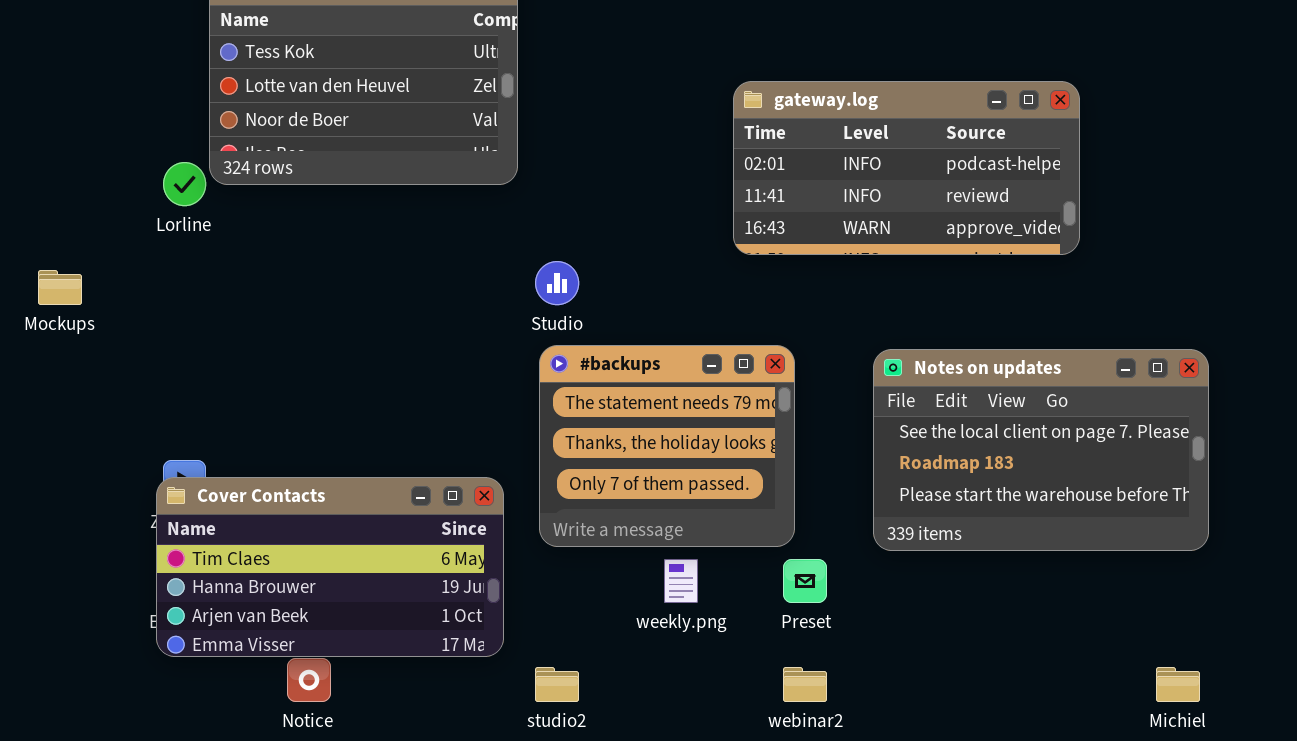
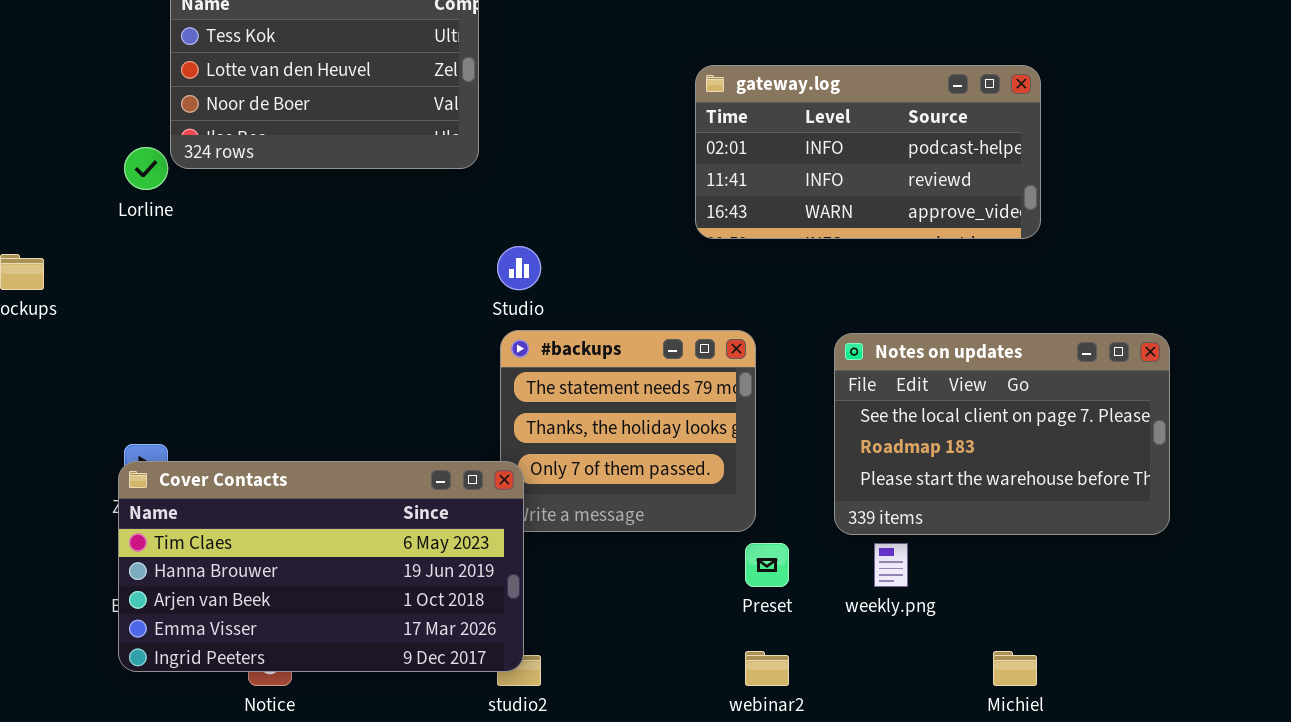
Cover Contacts: [156,477,504,657] -> [118,461,524,672], resized
weekly.png: [664,559,698,603] -> [874,543,908,587], moved
Michiel: [1156,667,1200,702] -> [993,651,1037,686], moved

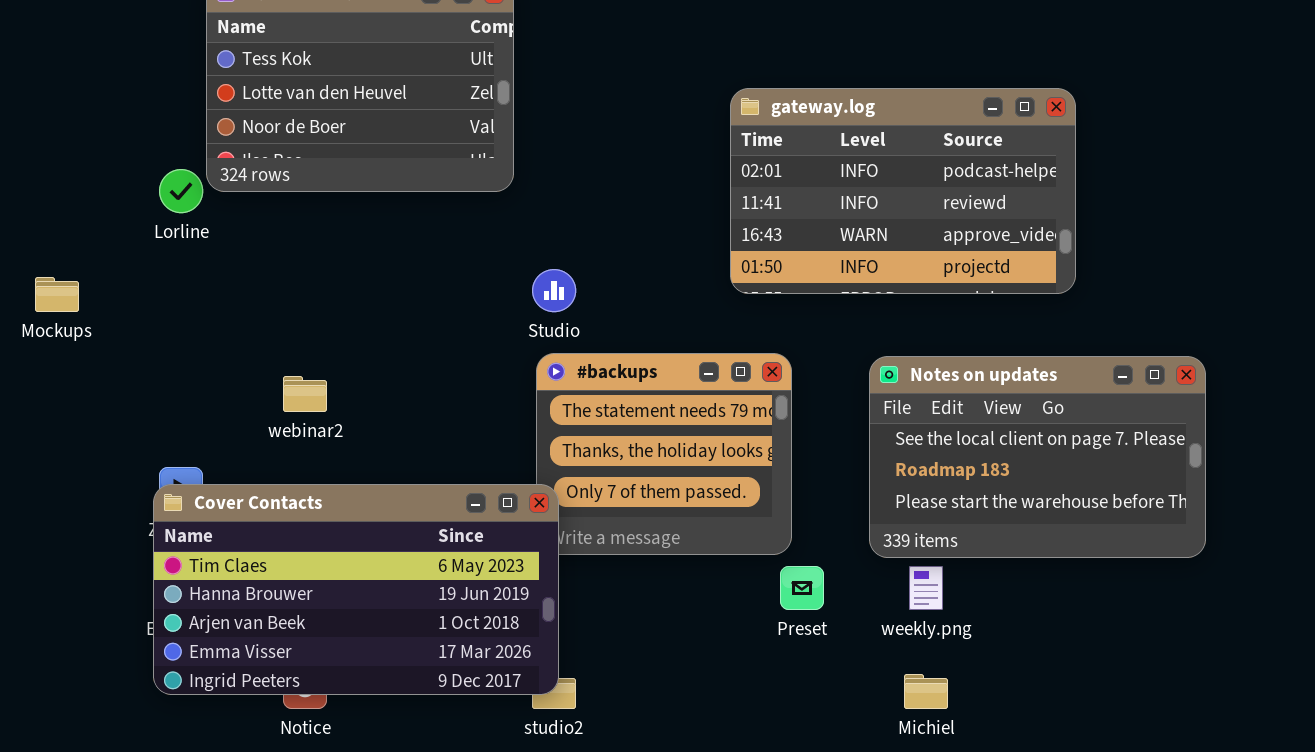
gateway.log: [695,65,1041,239] -> [730,88,1076,294], resized
webinar2: [745,651,789,686] -> [283,376,327,412], moved
Michiel: [993,651,1037,686] -> [904,674,948,709], moved

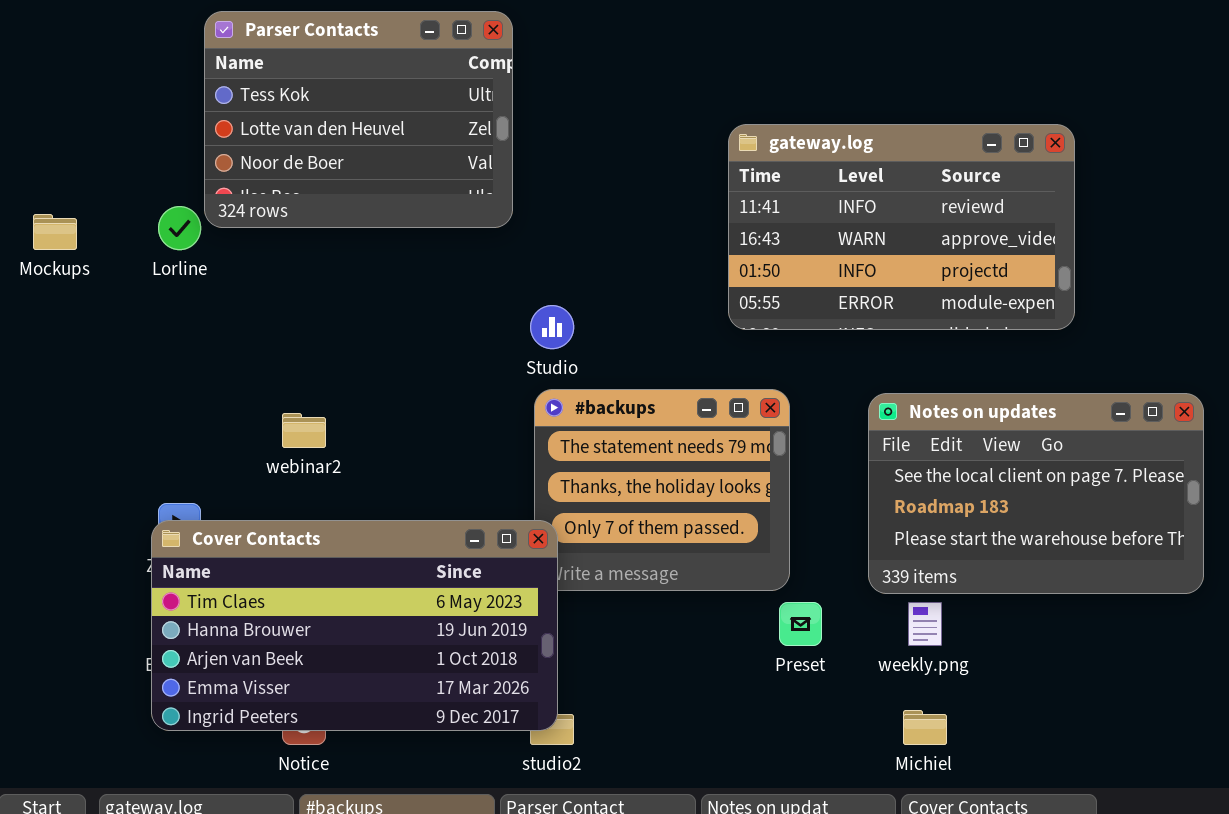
gateway.log: [730,88,1076,294] -> [728,124,1075,330], scrolled down 1 row
Mockups: [35,277,79,312] -> [33,214,77,250], moved

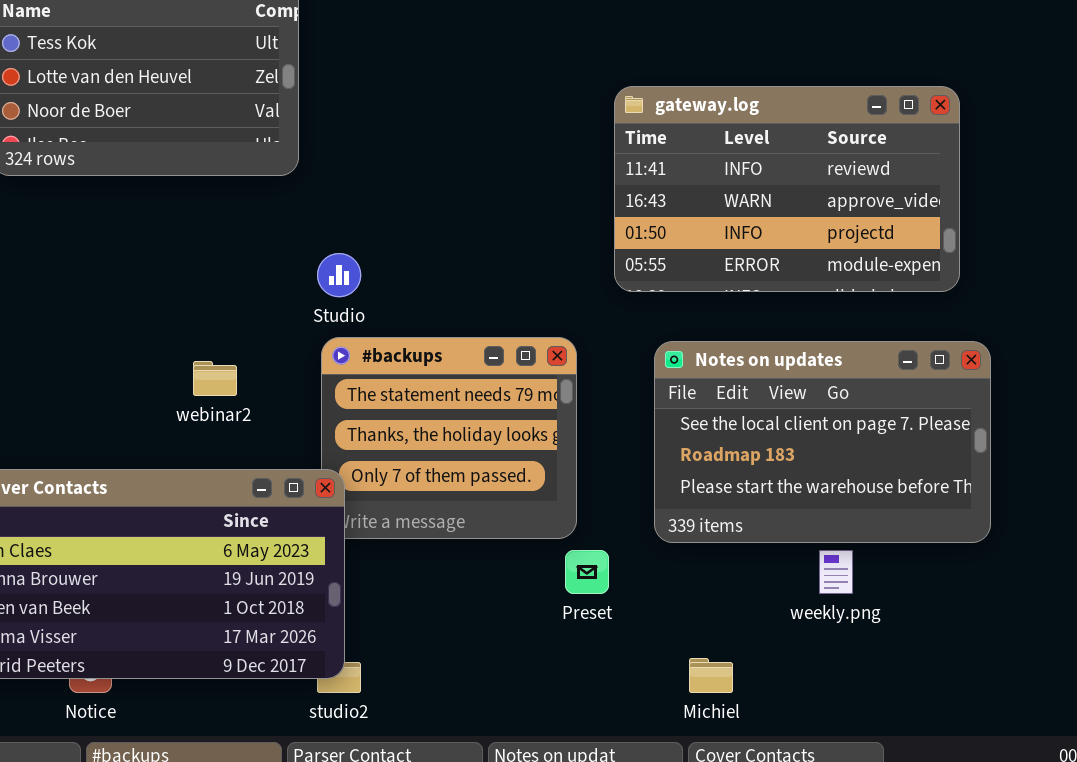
gateway.log: [728,124,1075,330] -> [614,86,960,292], moved
webinar2: [282,413,326,448] -> [193,361,237,396], moved
weekly.png: [908,602,942,646] -> [819,550,853,594], moved

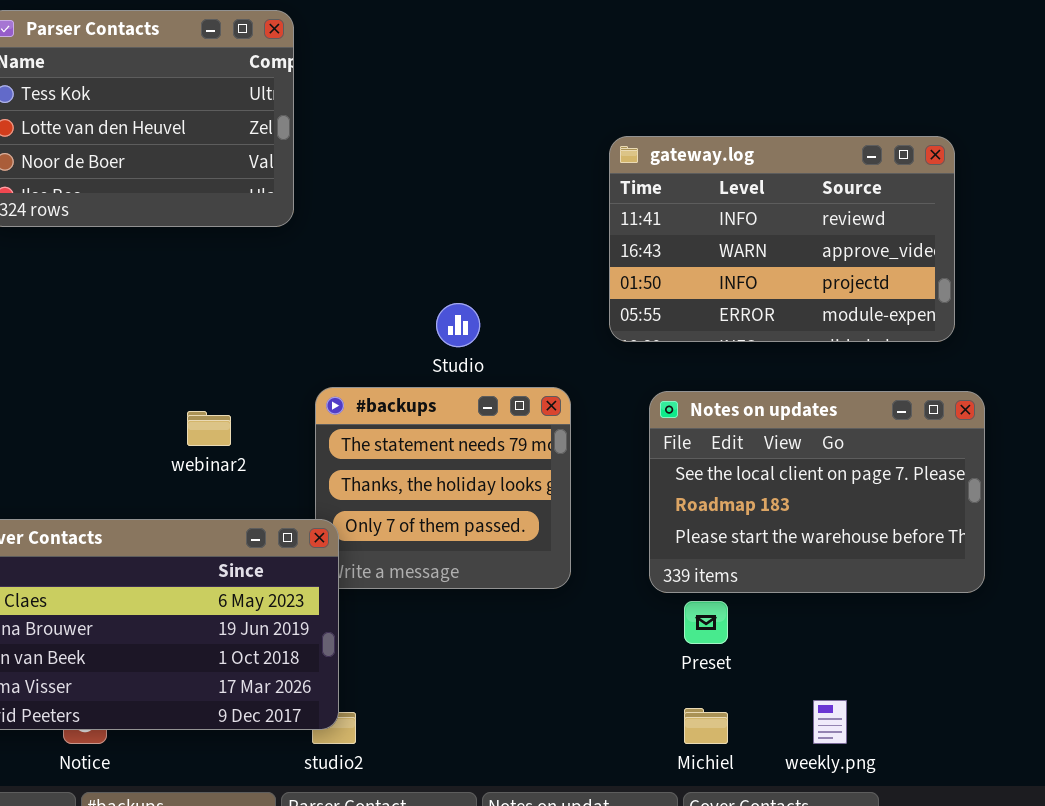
Studio: [317,253,361,297] -> [436,303,480,347], moved
Preset: [565,550,609,594] -> [684,601,728,644], moved
weekly.png: [819,550,853,594] -> [813,700,847,744], moved

